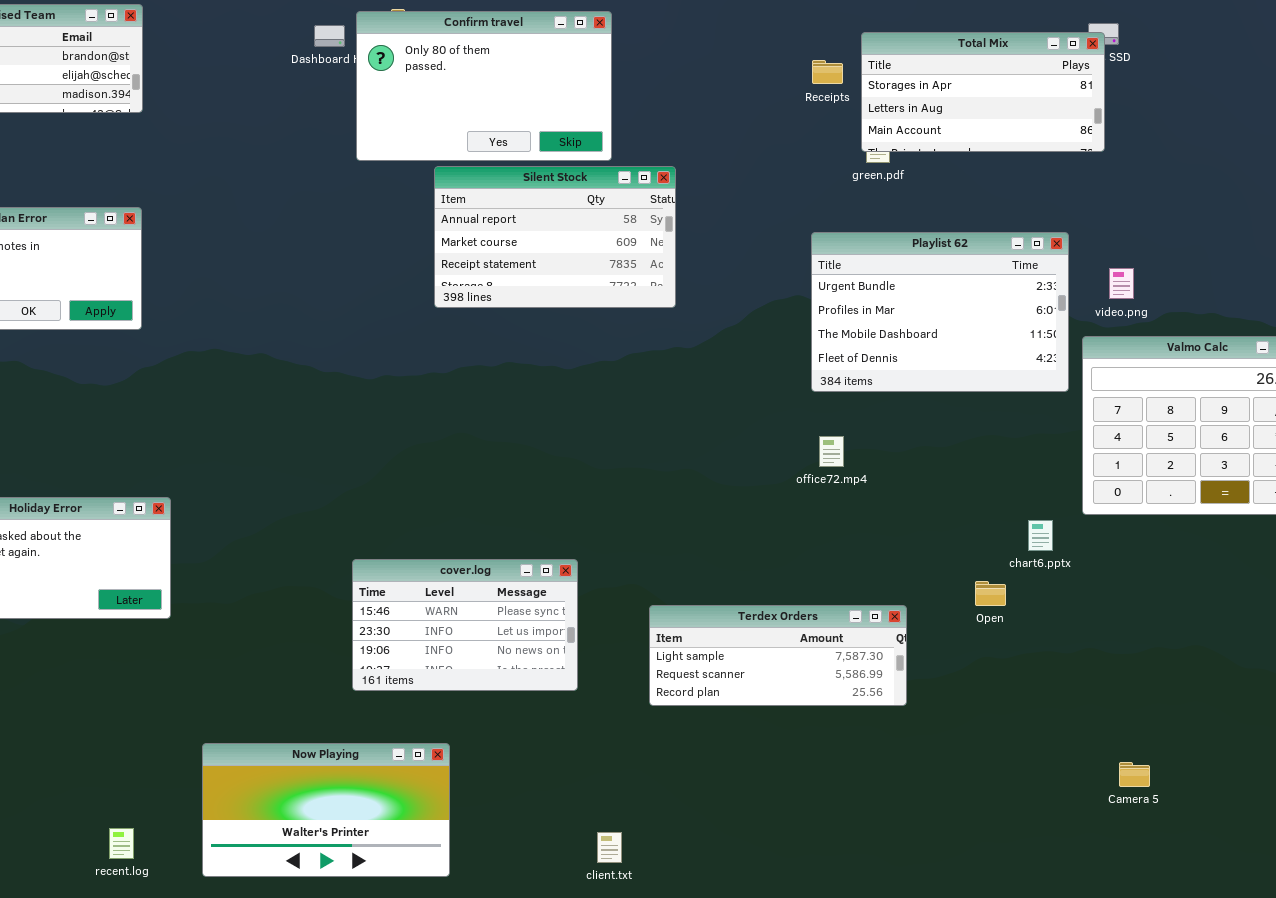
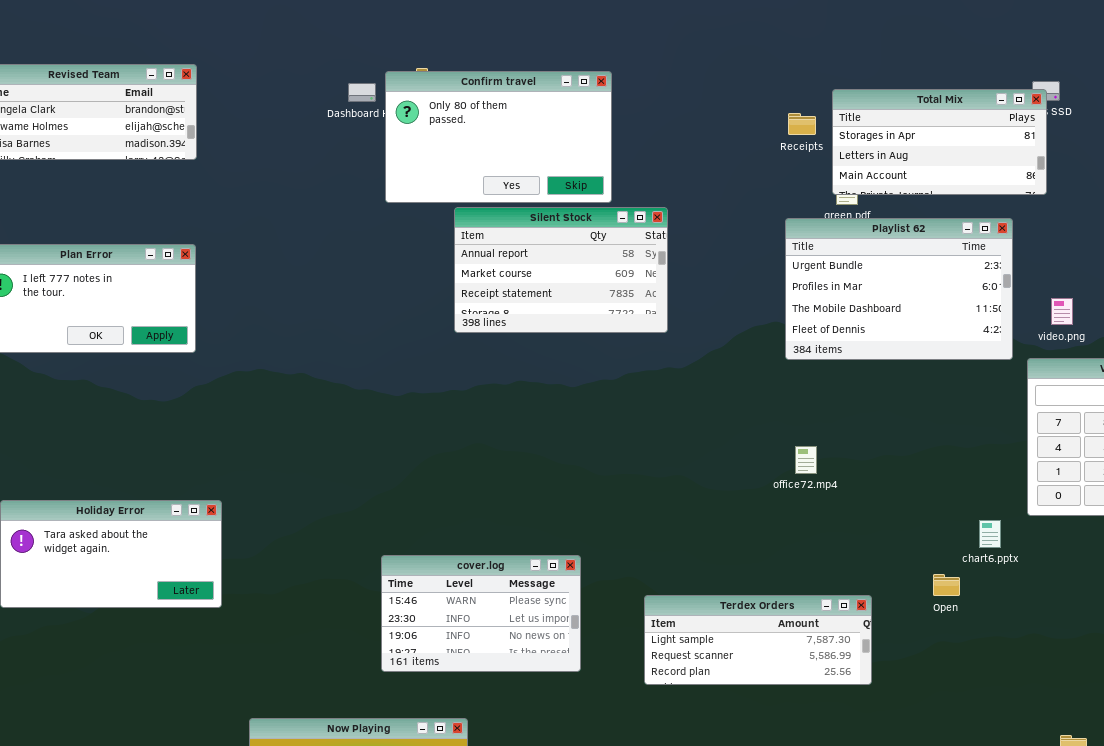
Playlist 62: [811,232,1069,392] -> [785,218,1013,360], moved

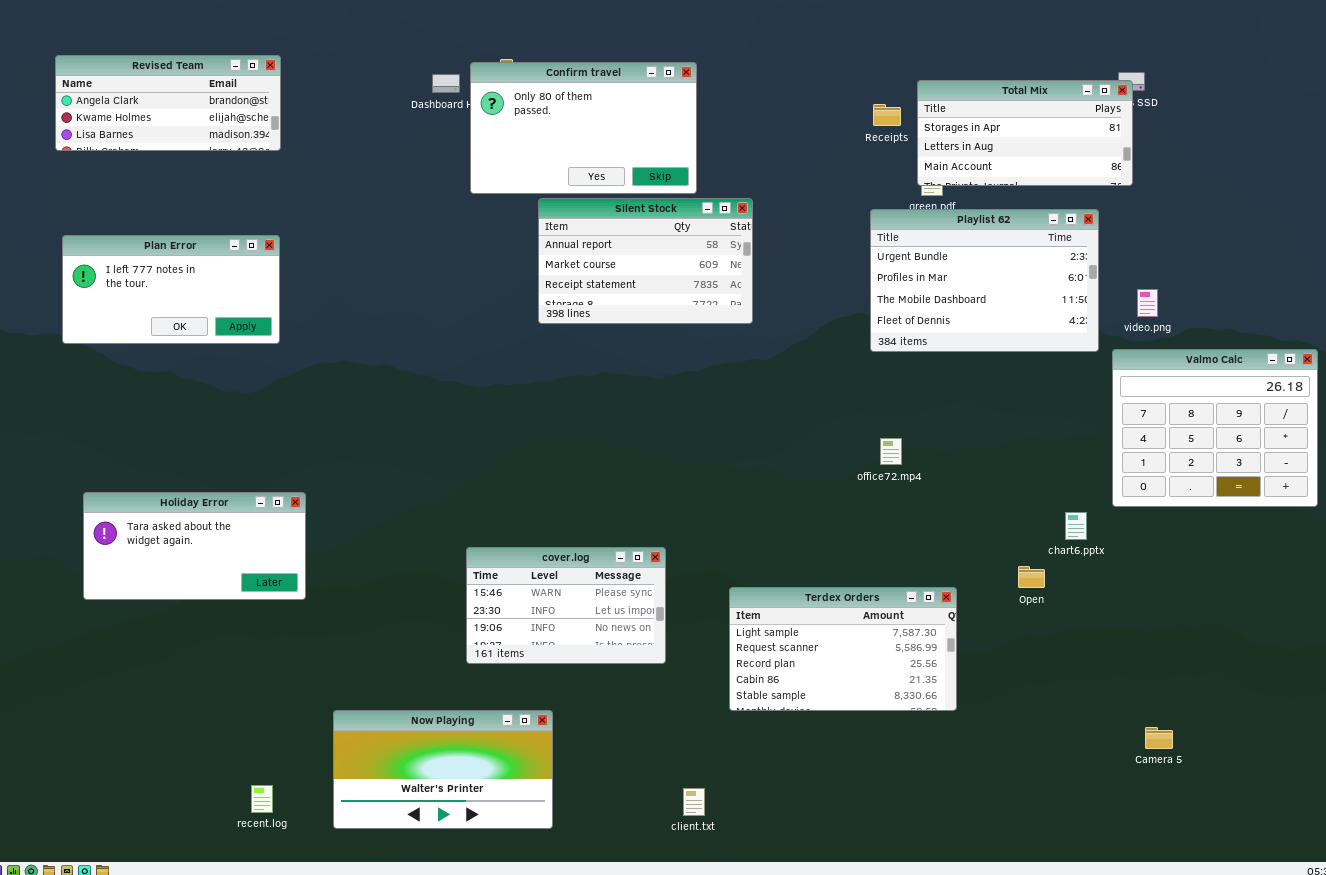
Terdex Orders: [644,595,872,685] -> [729,587,957,711], resized

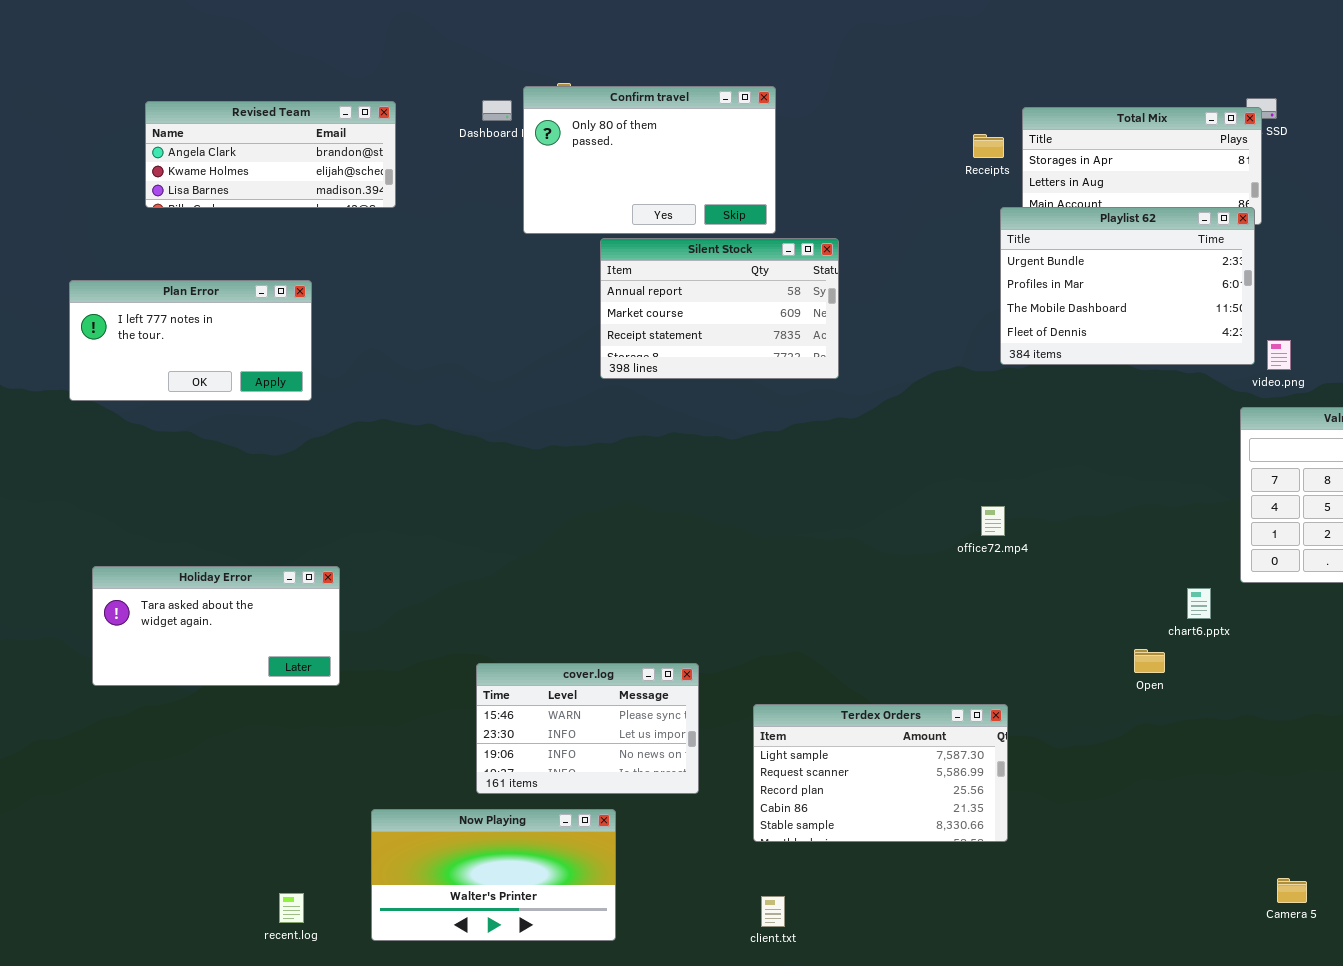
Revised Team: [55,55,281,151] -> [145,101,396,208], moved
Playlist 62: [870,209,1099,352] -> [1000,207,1255,365], moved
cover.log: [466,547,666,664] -> [476,663,699,794], moved
Terdex Orders: [729,587,957,711] -> [753,704,1008,842], moved
Camera 5: [1145,727,1173,749] -> [1277,878,1307,903], moved

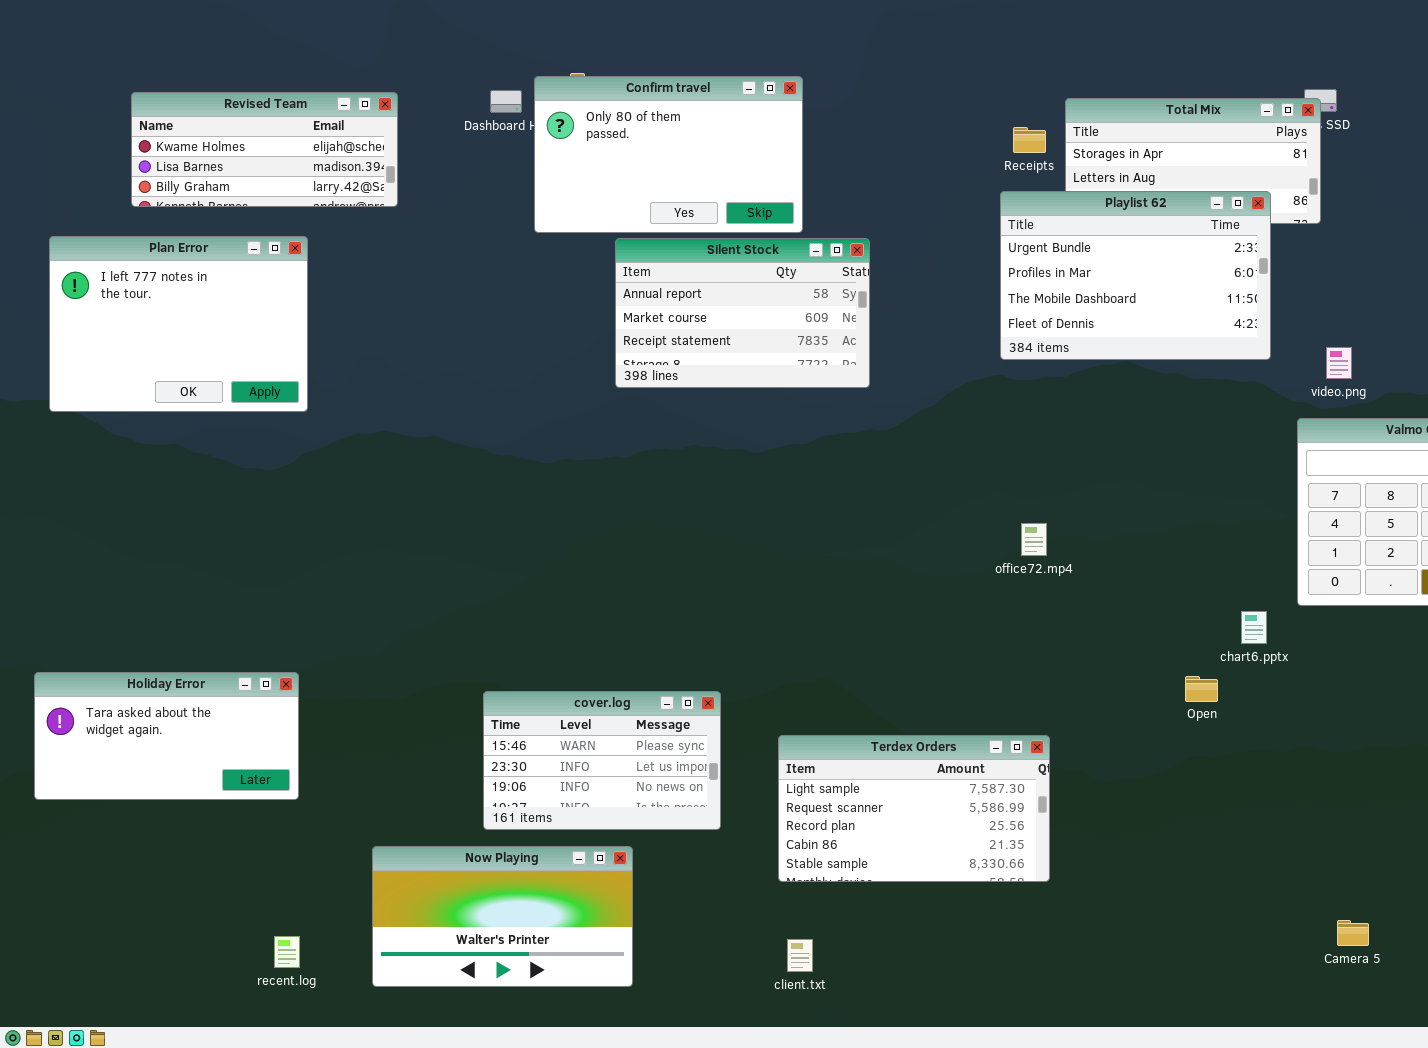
Revised Team: [145,101,396,208] -> [131,92,398,207], scrolled down 1 row
Playlist 62: [1000,207,1255,365] -> [1000,191,1271,360], moved
Plan Error: [69,280,312,401] -> [49,236,308,412], resized
Holiday Error: [92,566,340,686] -> [34,672,299,800], moved

